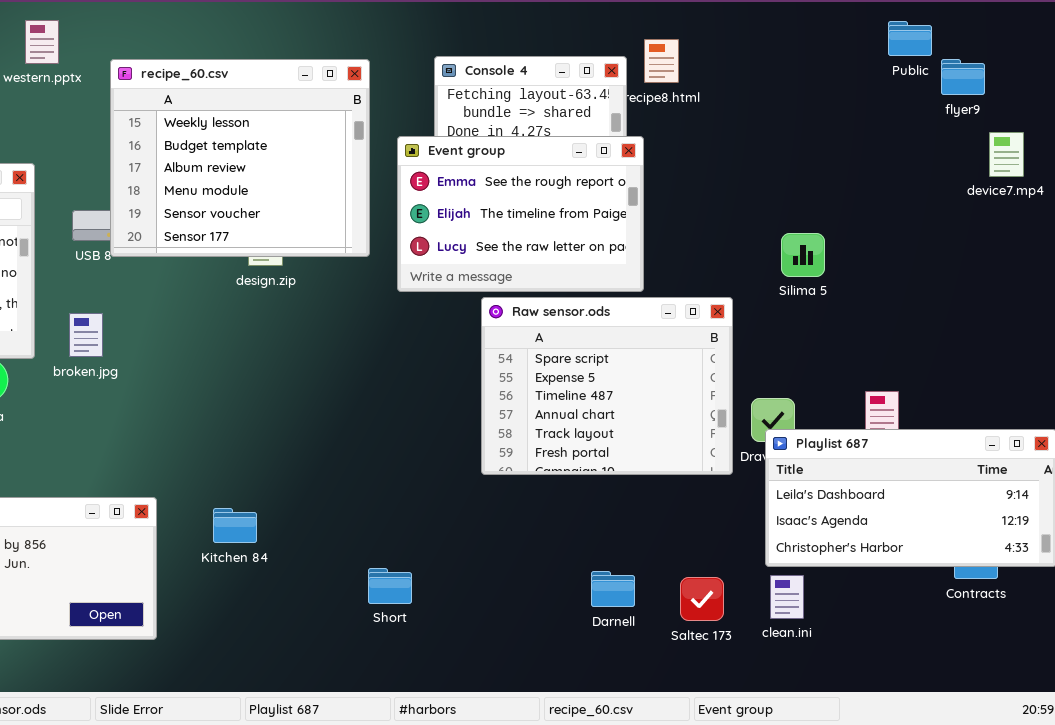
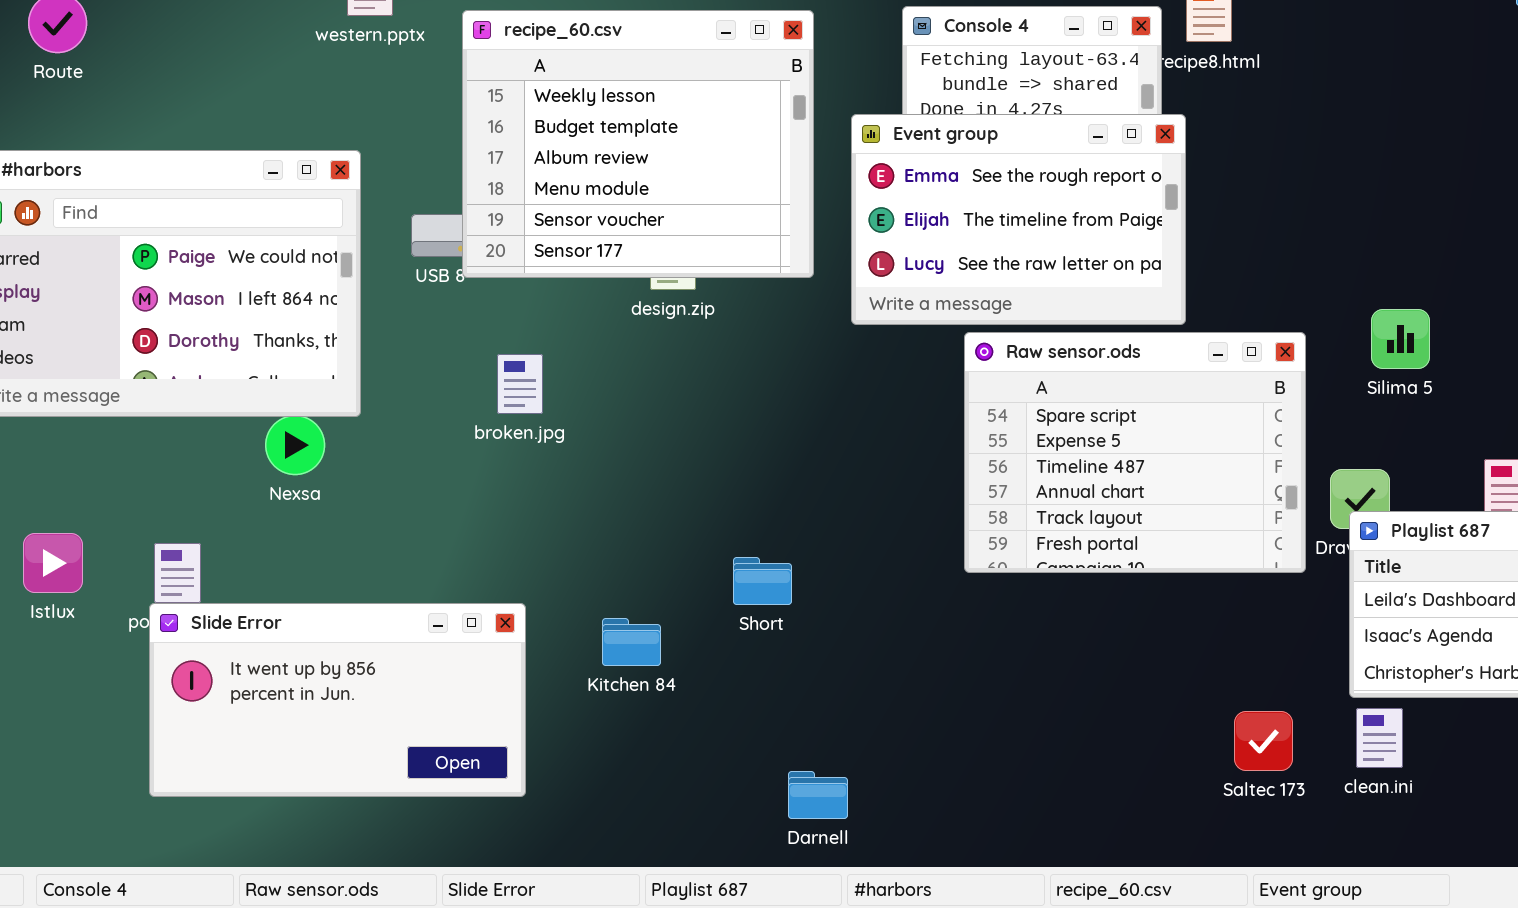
Silima 5: [781,233,825,277] -> [1371,309,1430,369], moved
broken.jpg: [69,313,103,357] -> [497,354,543,414], moved
Short: [368,568,412,604] -> [733,557,792,605], moved
Darnell: [591,571,635,607] -> [788,771,848,819], moved

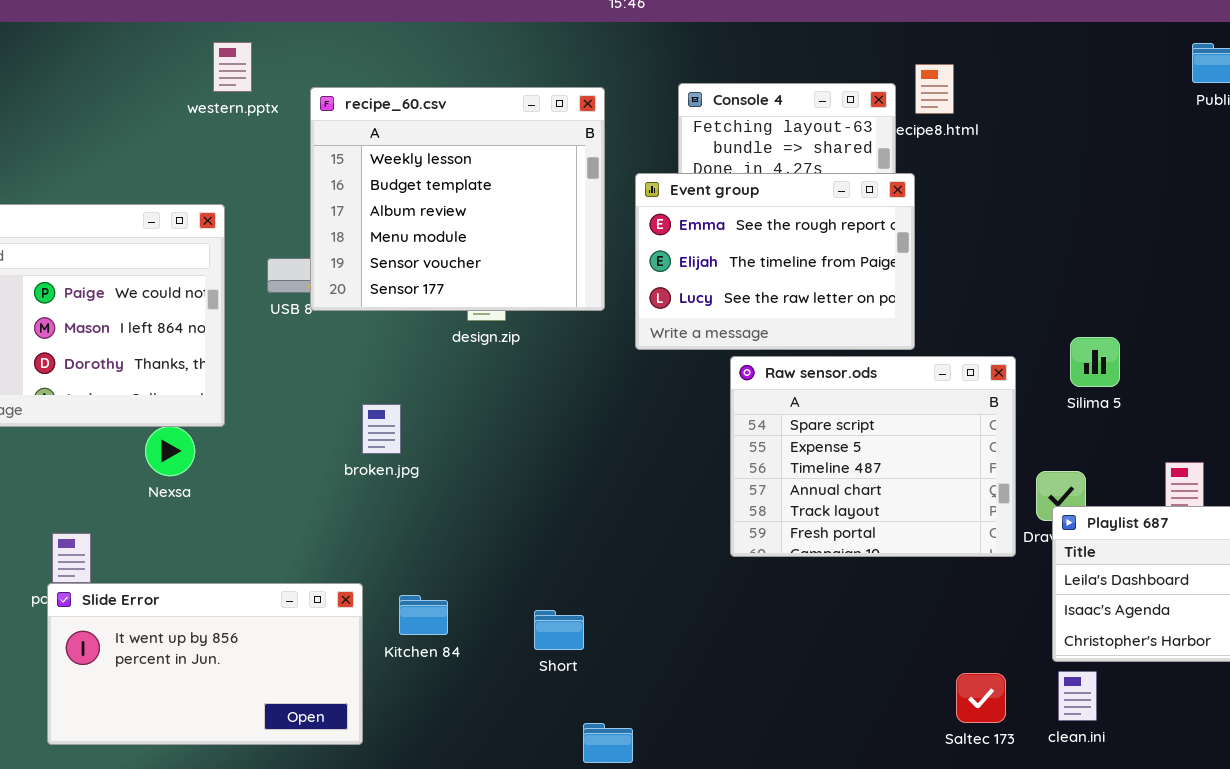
broken.jpg: [497,354,543,414] -> [362,404,401,454], moved
Short: [733,557,792,605] -> [534,610,584,650], moved
Kitchen 84: [602,618,661,666] -> [399,595,448,635], moved

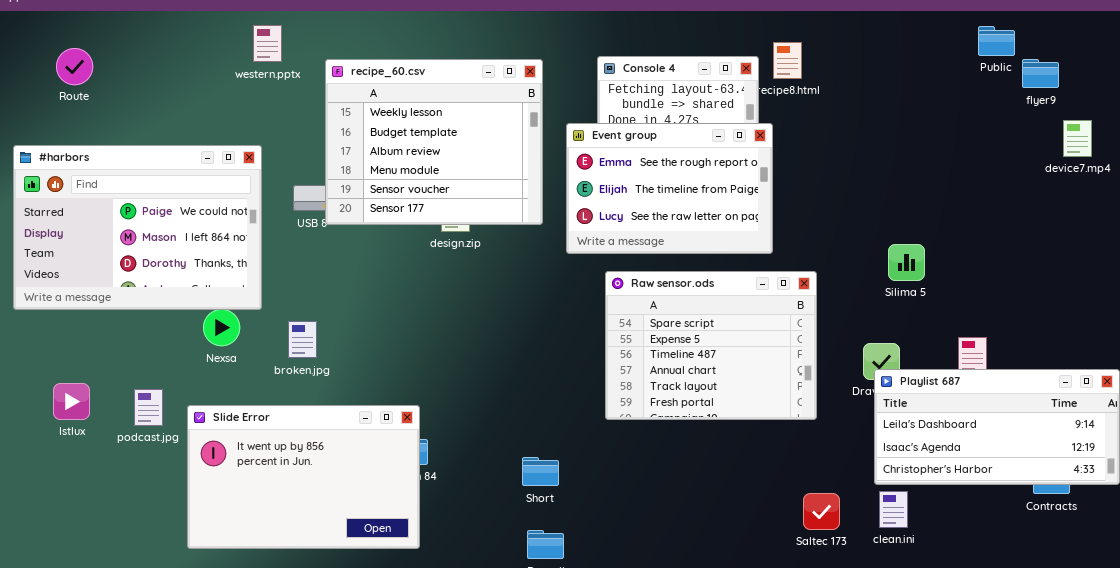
Raw sensor.ods: [730,356,1016,557] -> [605,271,817,420], moved
broken.jpg: [362,404,401,454] -> [288,321,317,358], moved
Slide Error: [47,583,363,745] -> [187,405,420,549], moved, resized
Short: [534,610,584,650] -> [522,457,559,486], moved

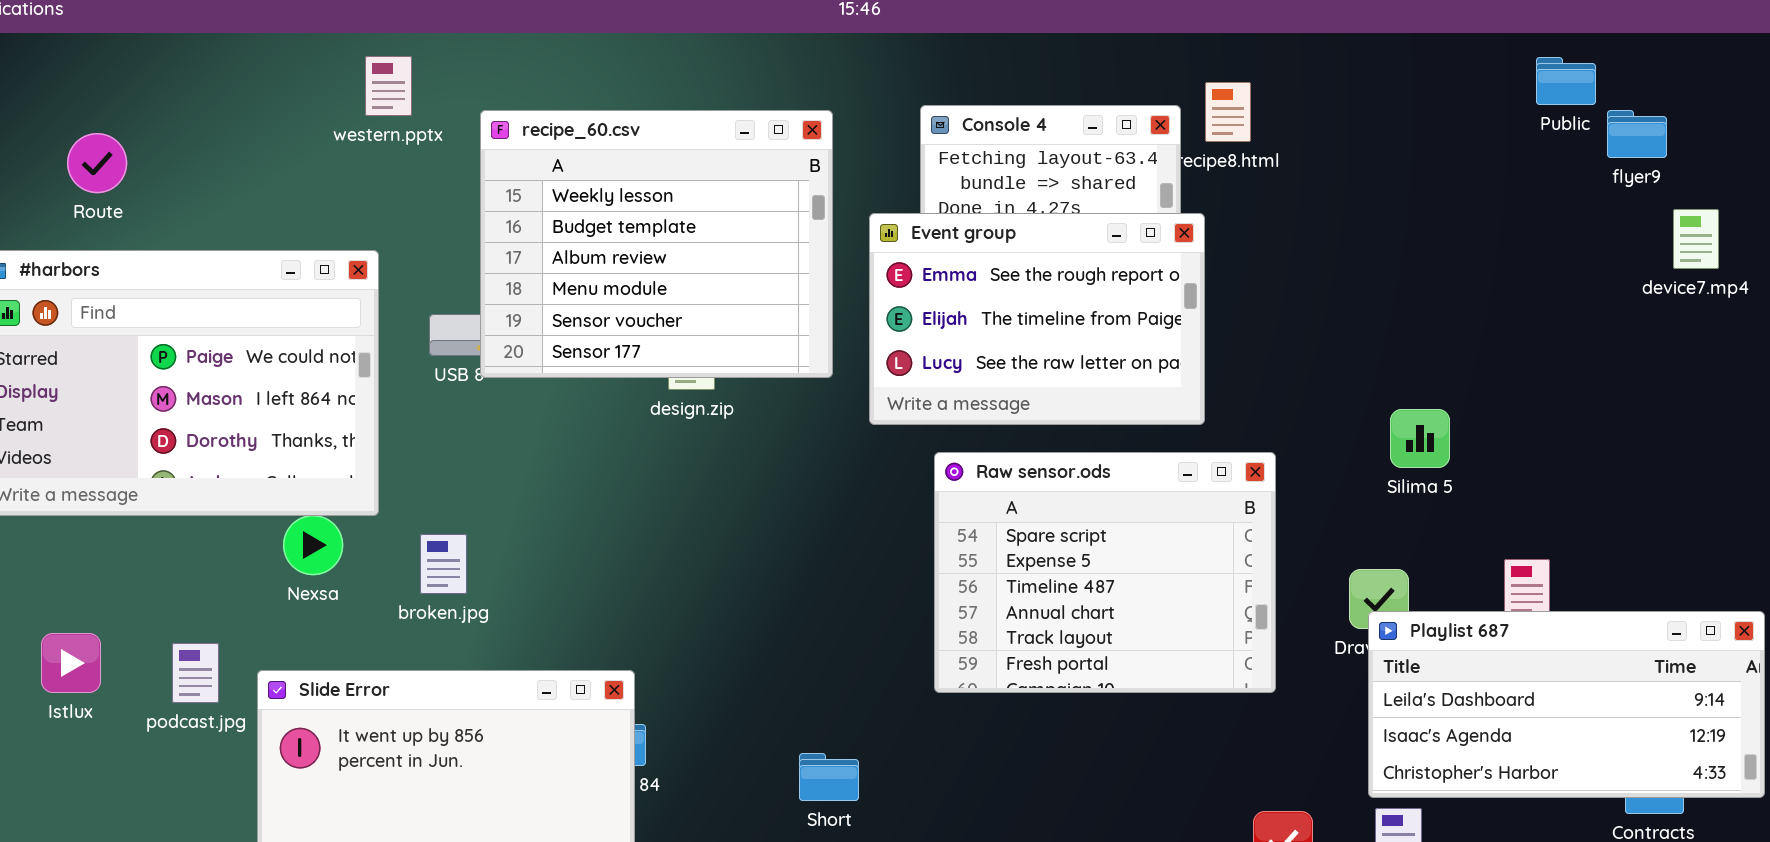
Route: [56,48,93,85] -> [67,133,127,193], moved

